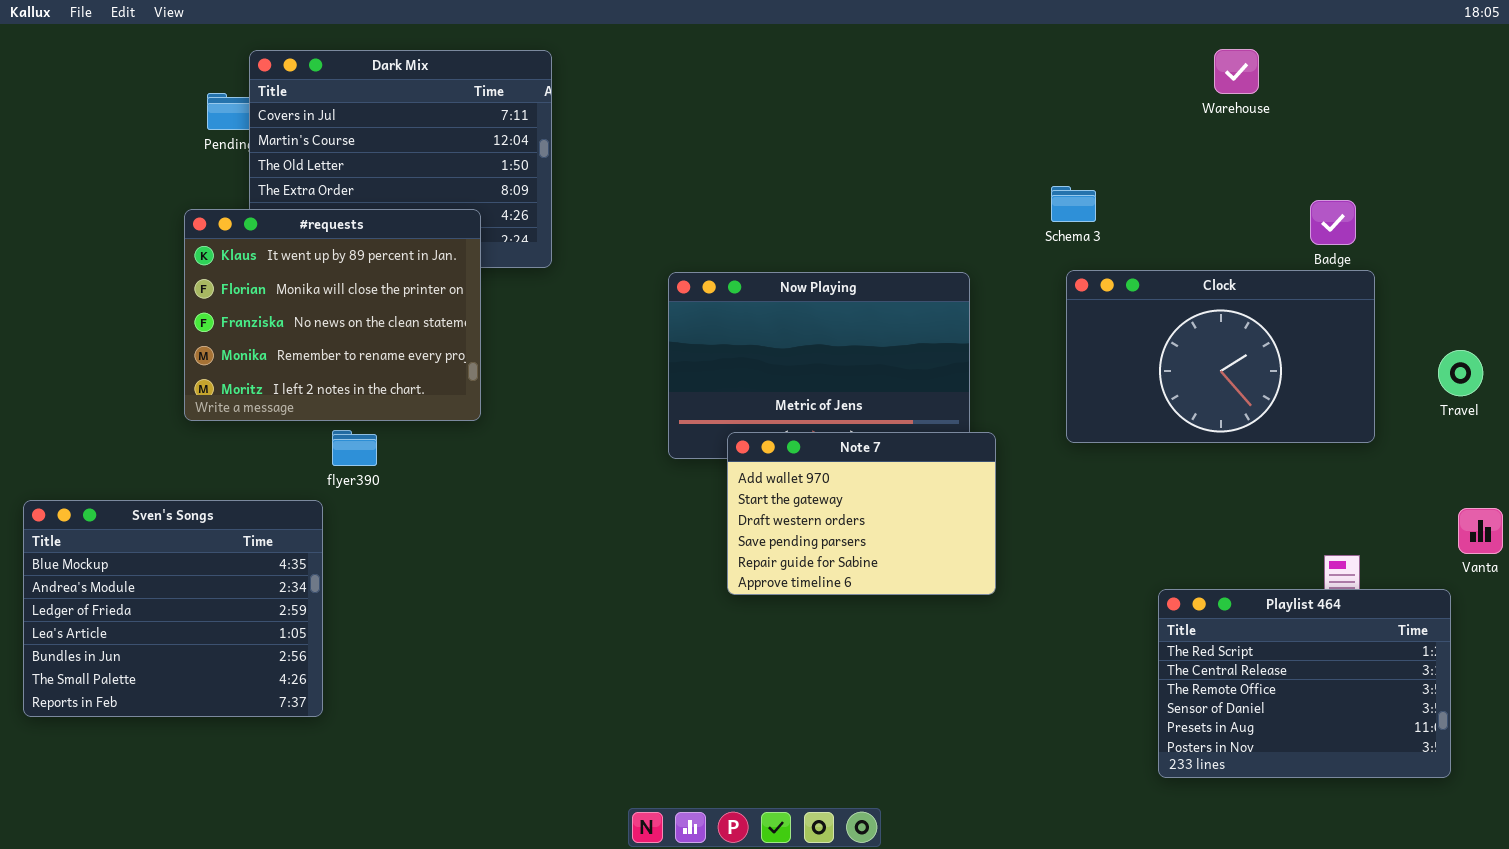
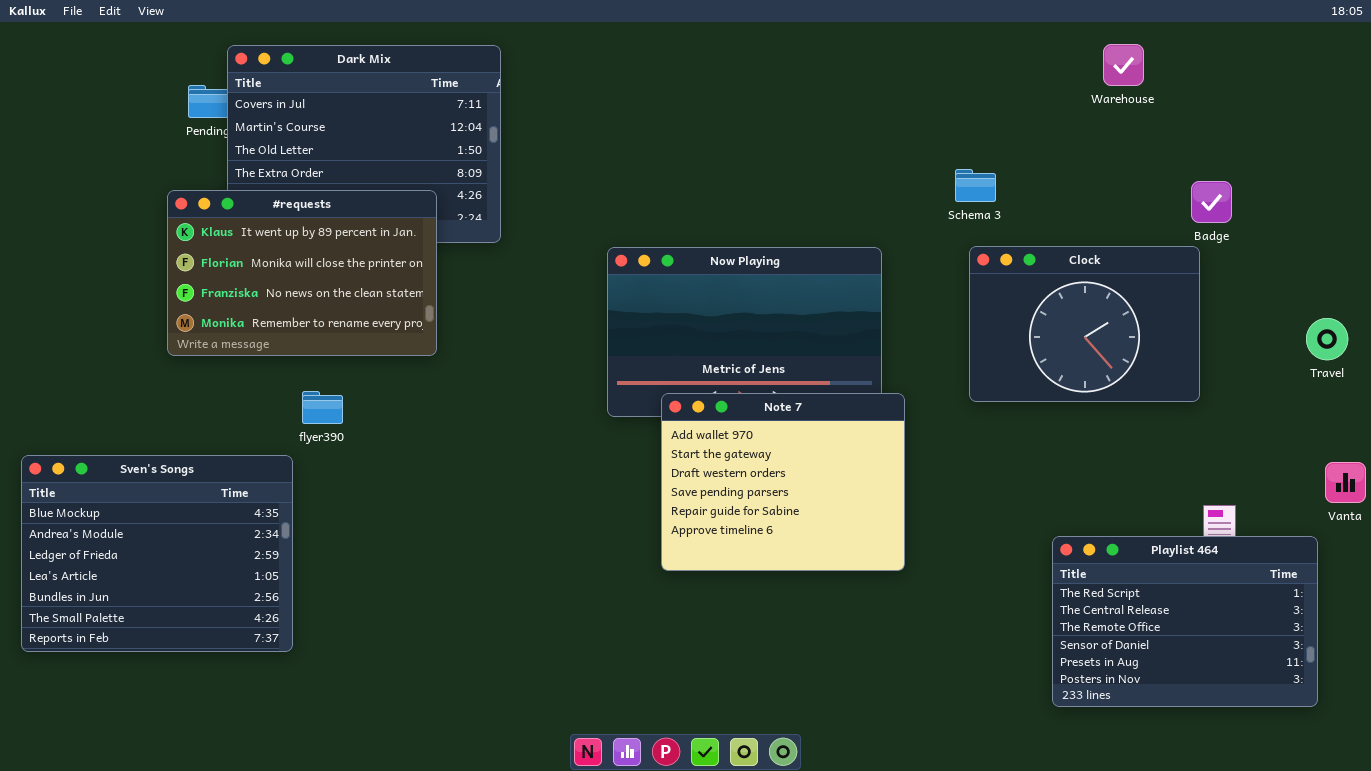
#requests: [184,209,481,421] -> [167,190,437,356], resized
Clock: [1066,270,1375,443] -> [969,246,1200,402], resized
Note 7: [727,432,996,595] -> [661,393,905,571], resized

